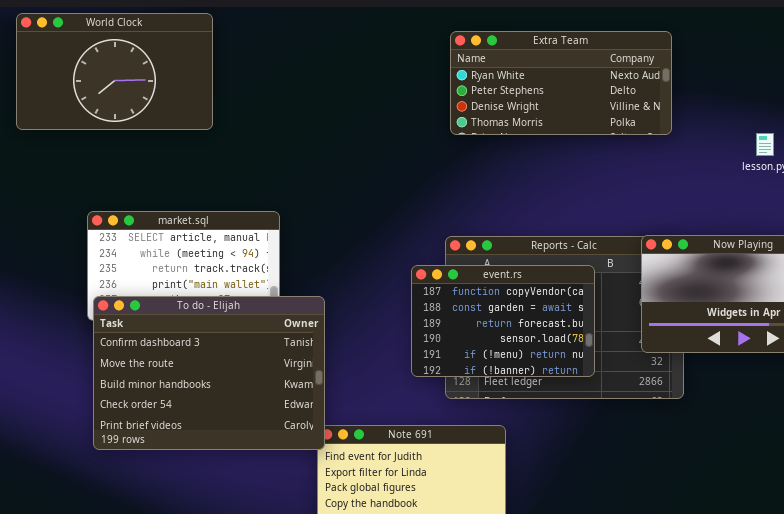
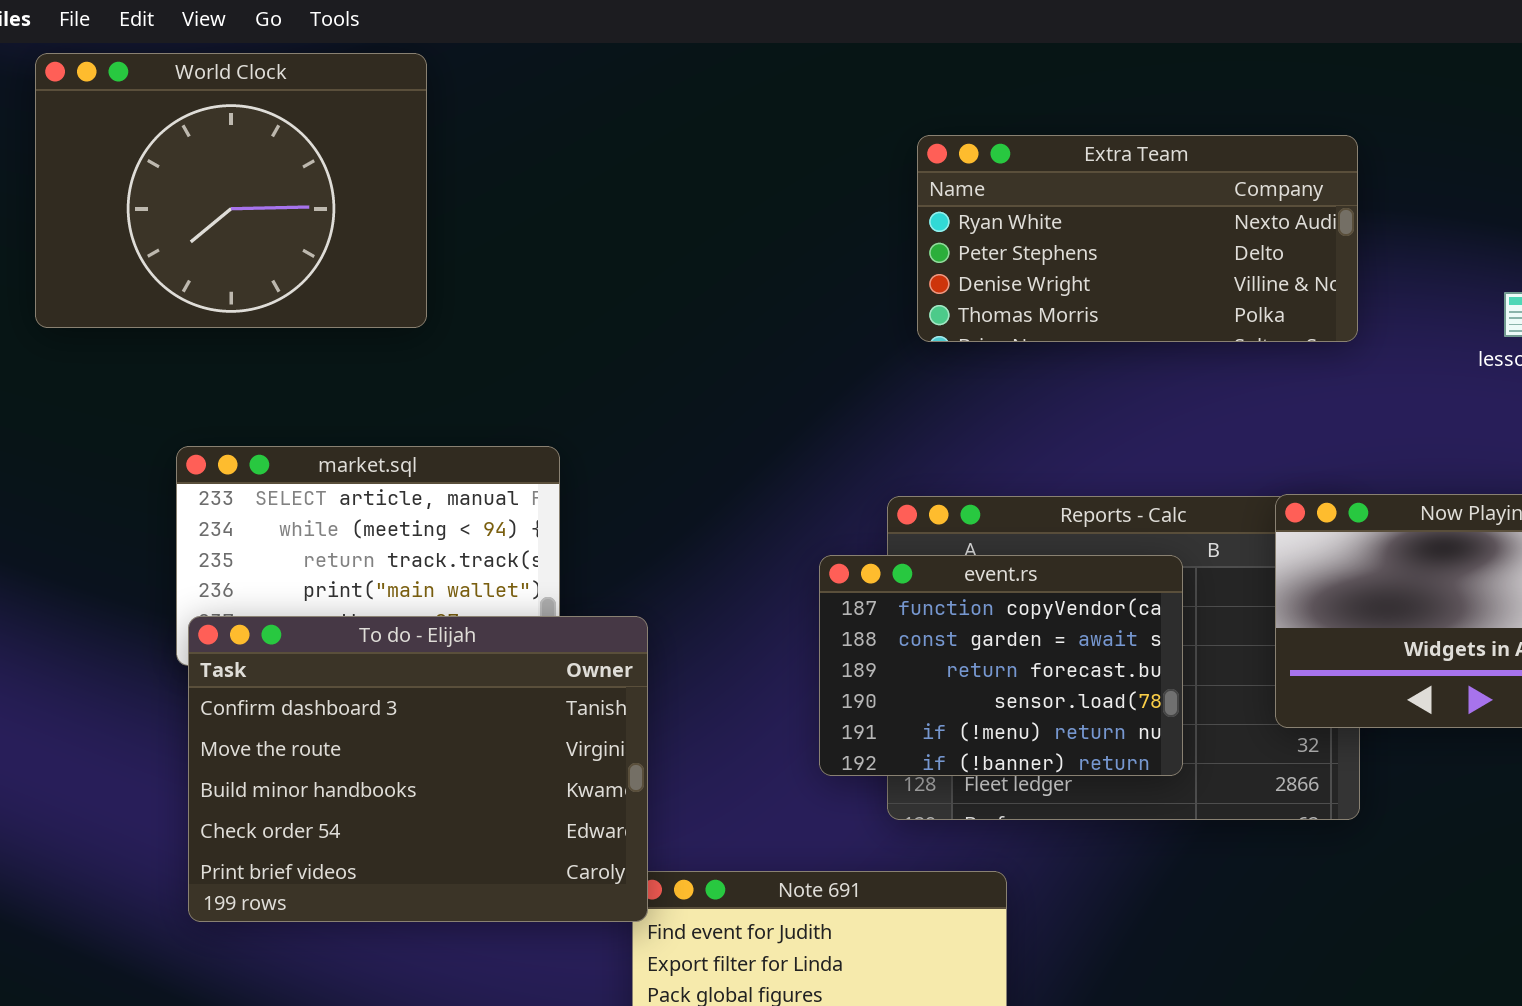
World Clock: [16,13,213,130] -> [35,53,427,328], resized
Extra Team: [450,31,672,135] -> [917,135,1358,342], moved

